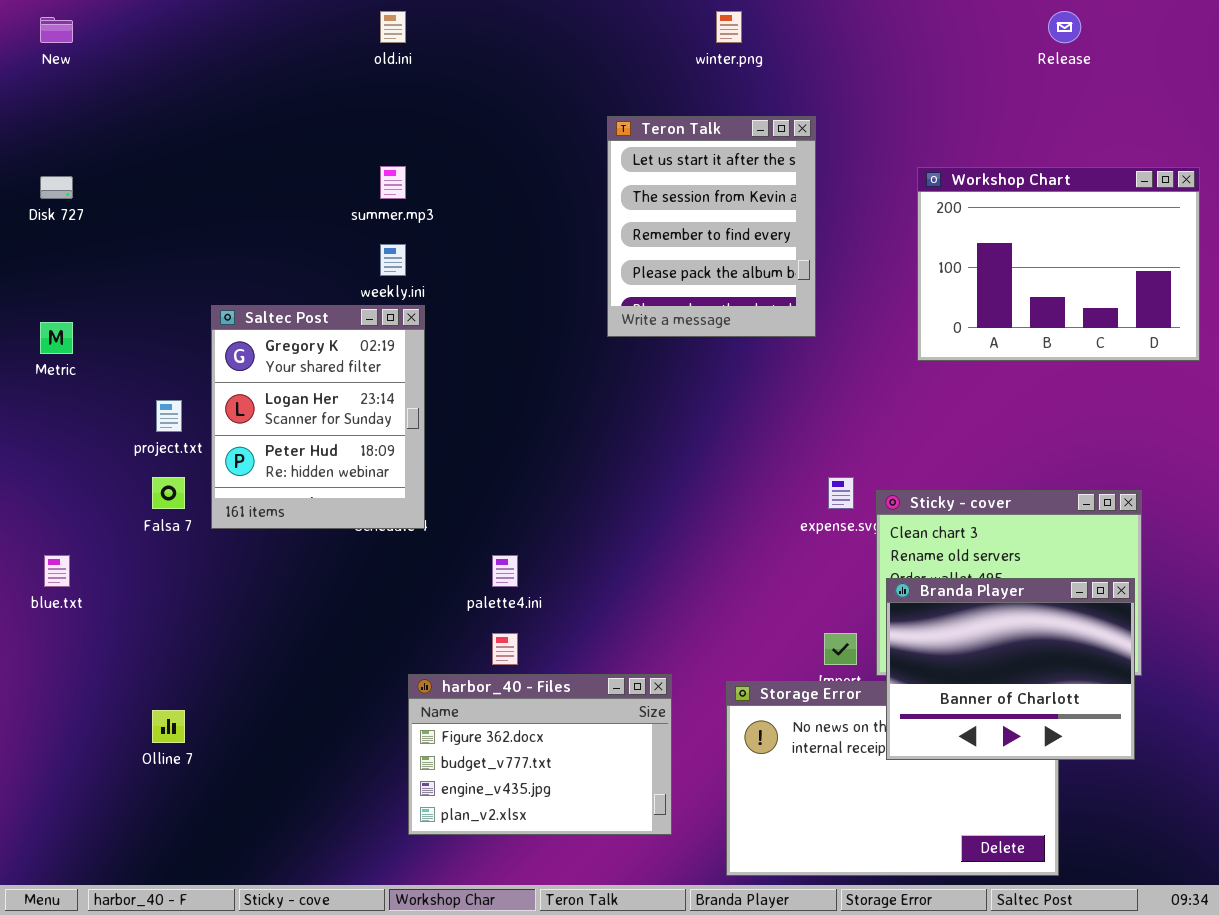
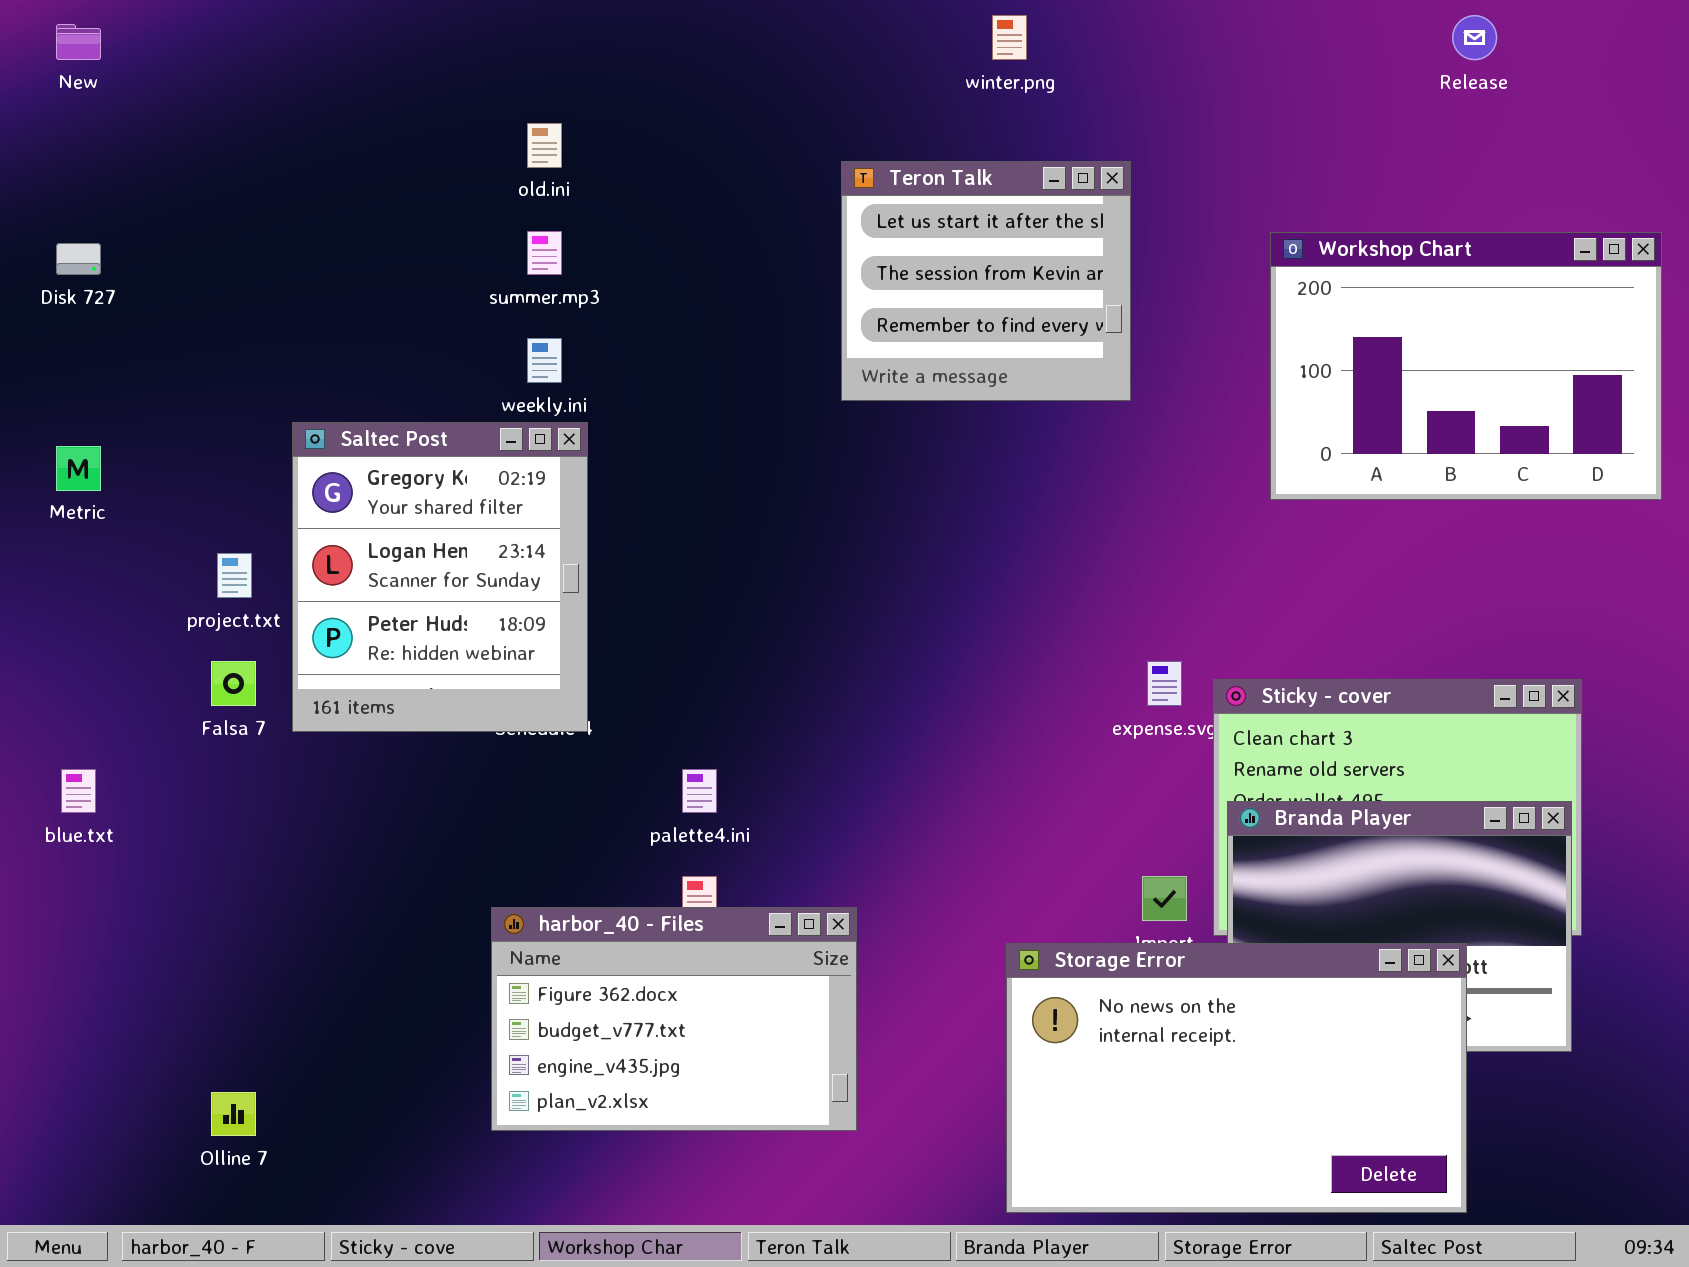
old.ini: [380,11,406,43] -> [527,123,562,168], moved
Teron Talk: [607,116,816,337] -> [841,161,1131,401], resized
harbor_40 - Files: [408,674,672,835] -> [491,907,857,1131], moved
Storage Error: [726,681,1059,876] -> [1006,943,1467,1213], raised
Olline 7: [152,710,185,743] -> [211,1092,256,1136], moved

